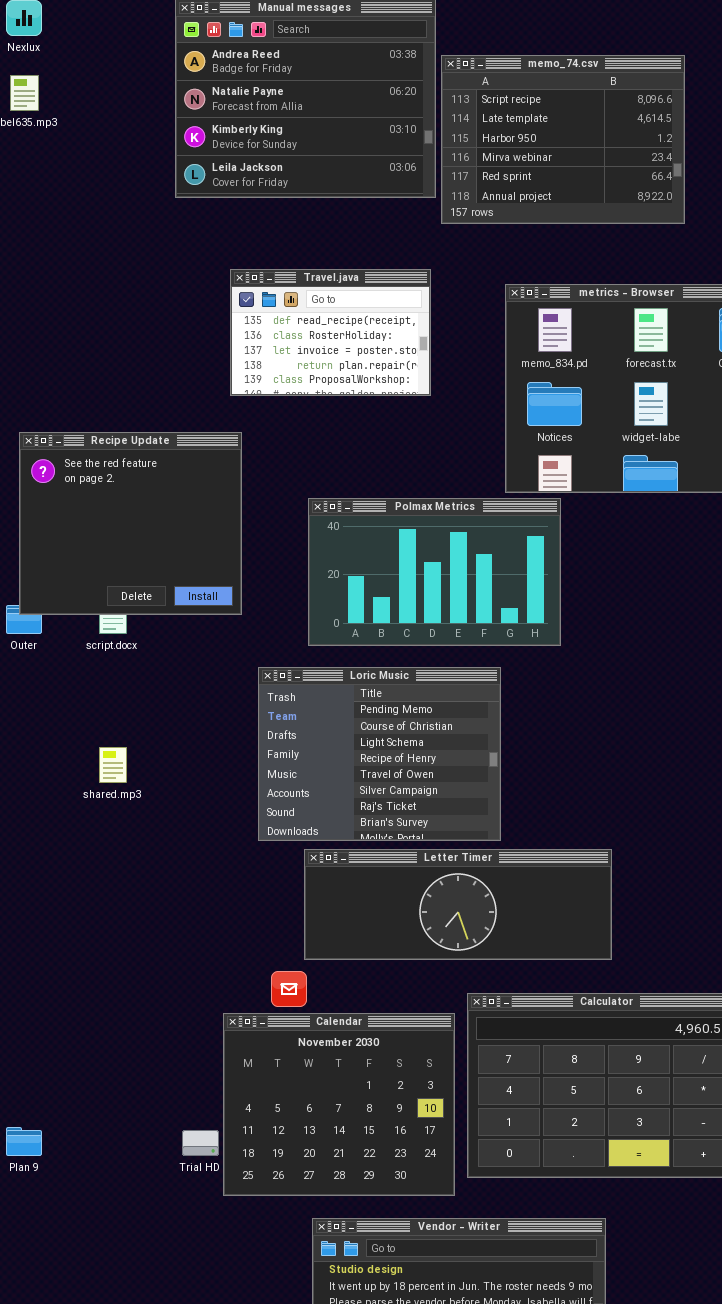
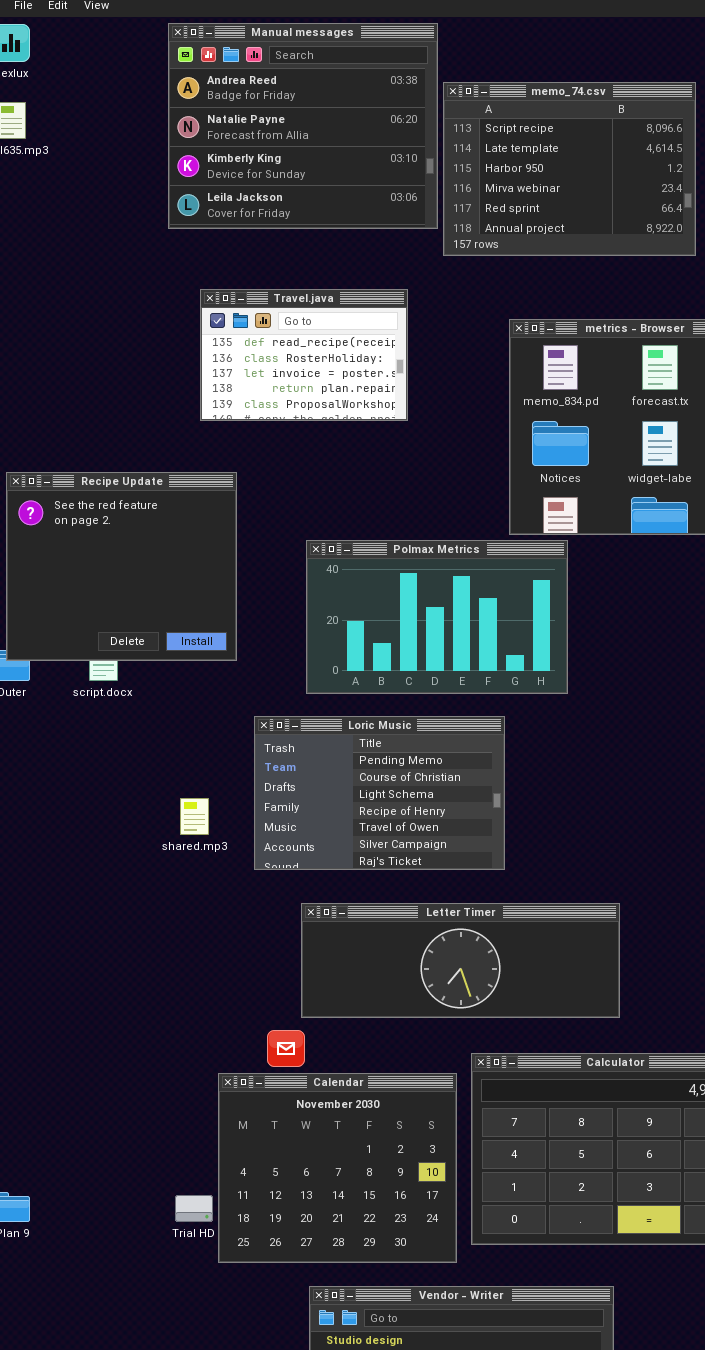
Travel.java: [230,269,431,396] -> [200,289,408,421], moved
Loric Music: [258,667,501,841] -> [254,716,505,870], resized
shared.mp3: [99,747,127,783] -> [180,798,209,835], moved

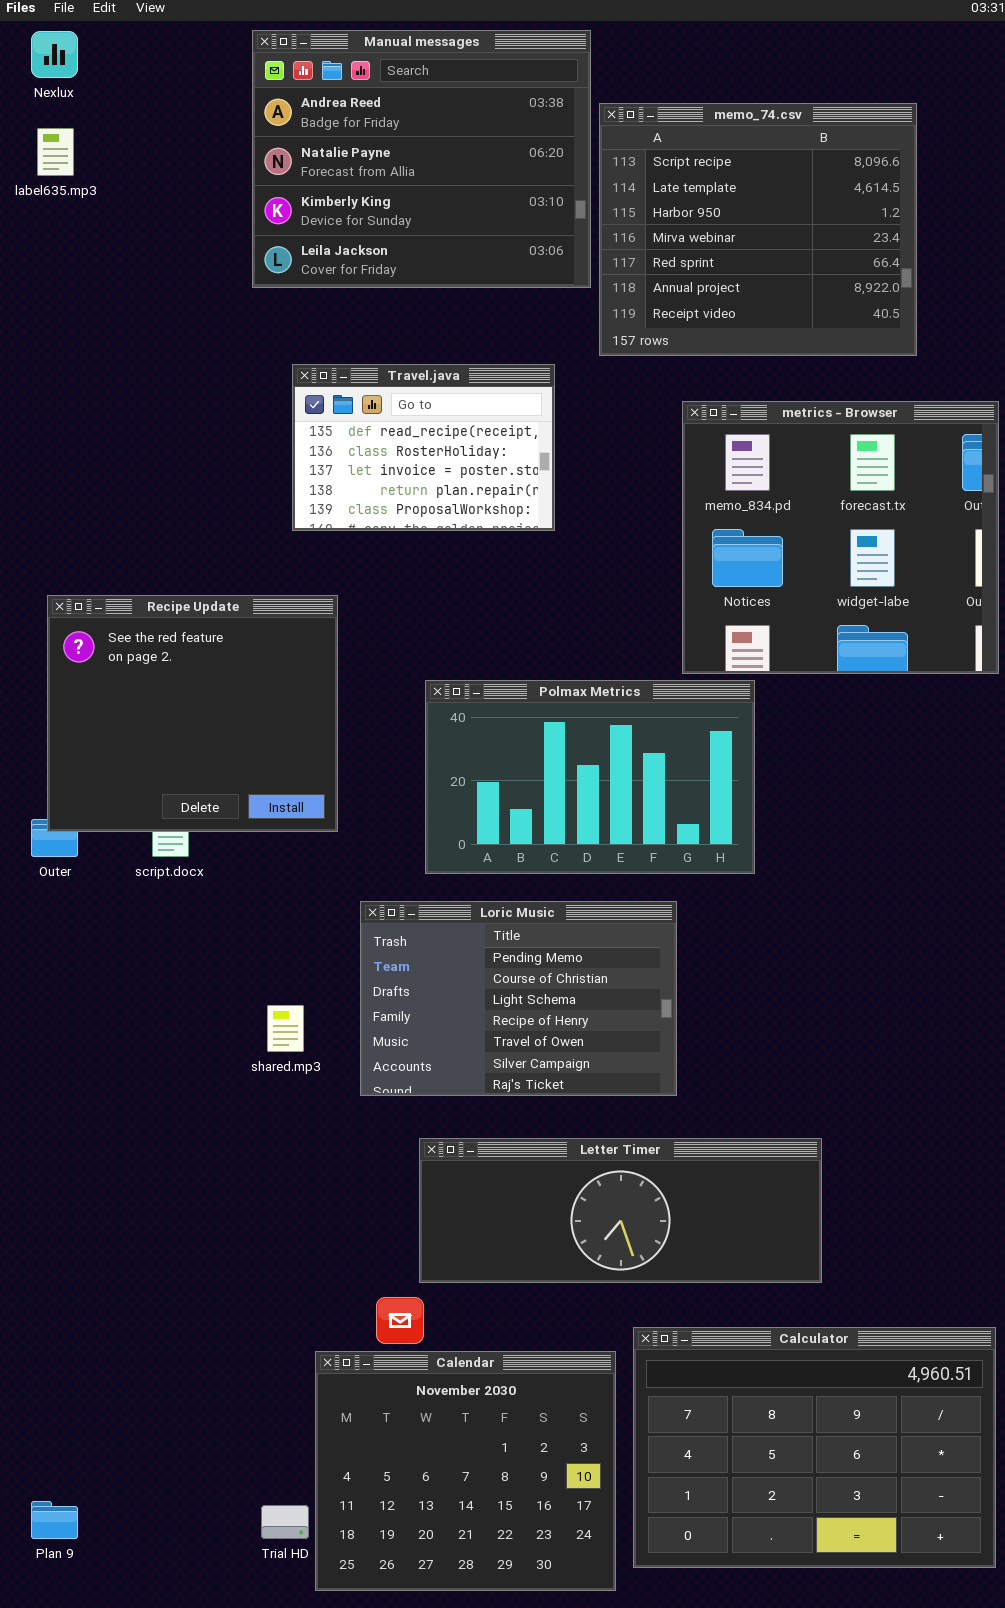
memo_74.csv: [443,82,696,256] -> [599,103,917,356], resized

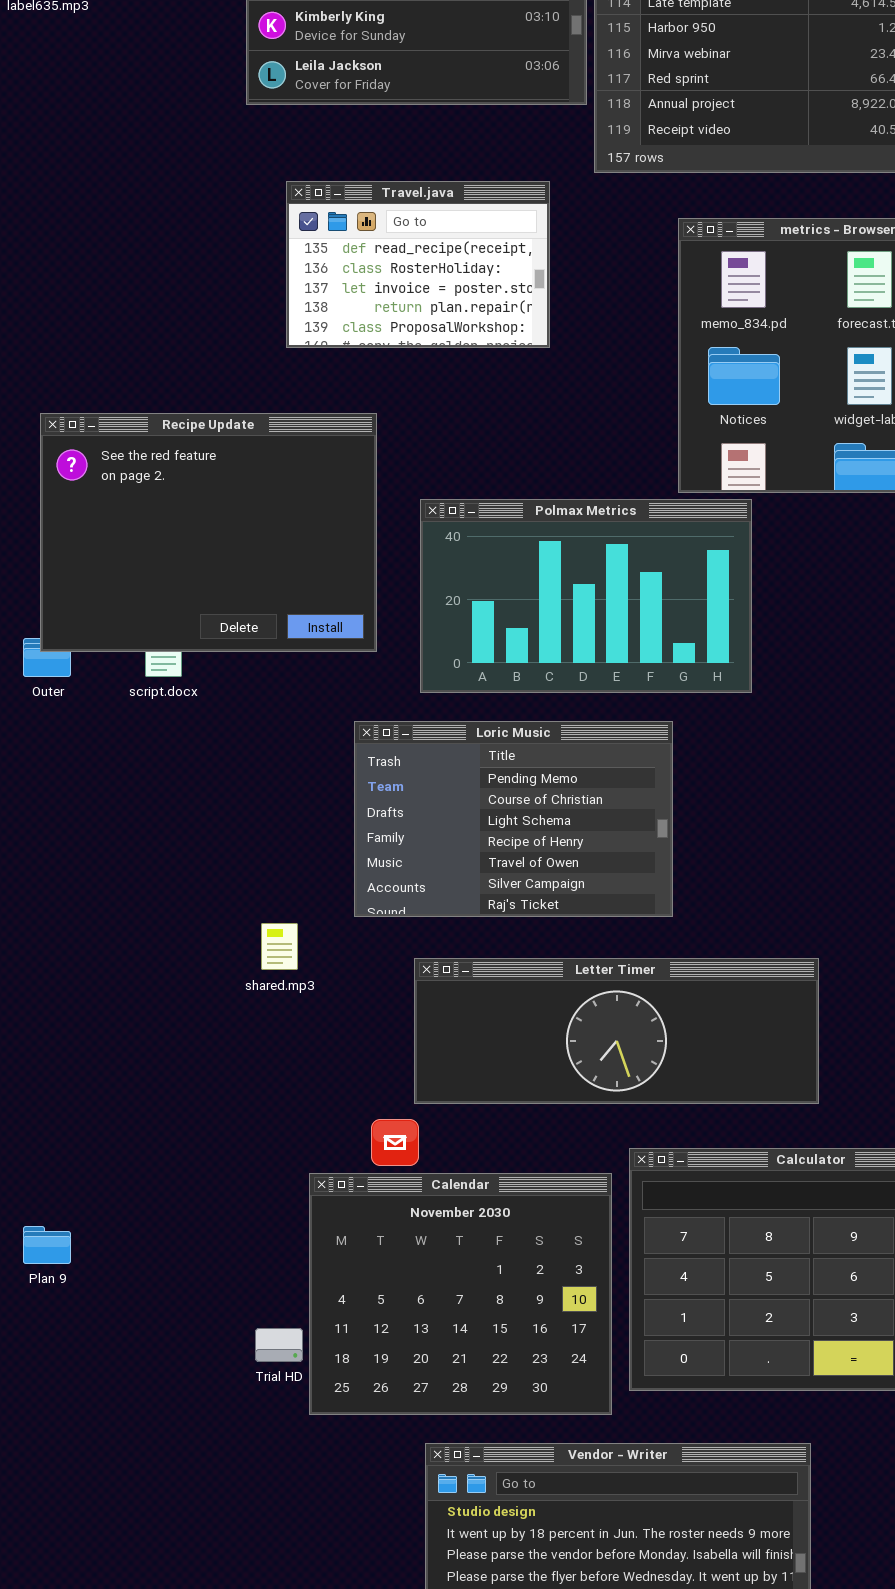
Recipe Update: [47,595,338,832] -> [40,413,377,652], resized
shared.mp3: [267,1005,304,1052] -> [261,923,298,970], moved
Plan 9: [31,1501,78,1539] -> [23,1226,71,1264], moved

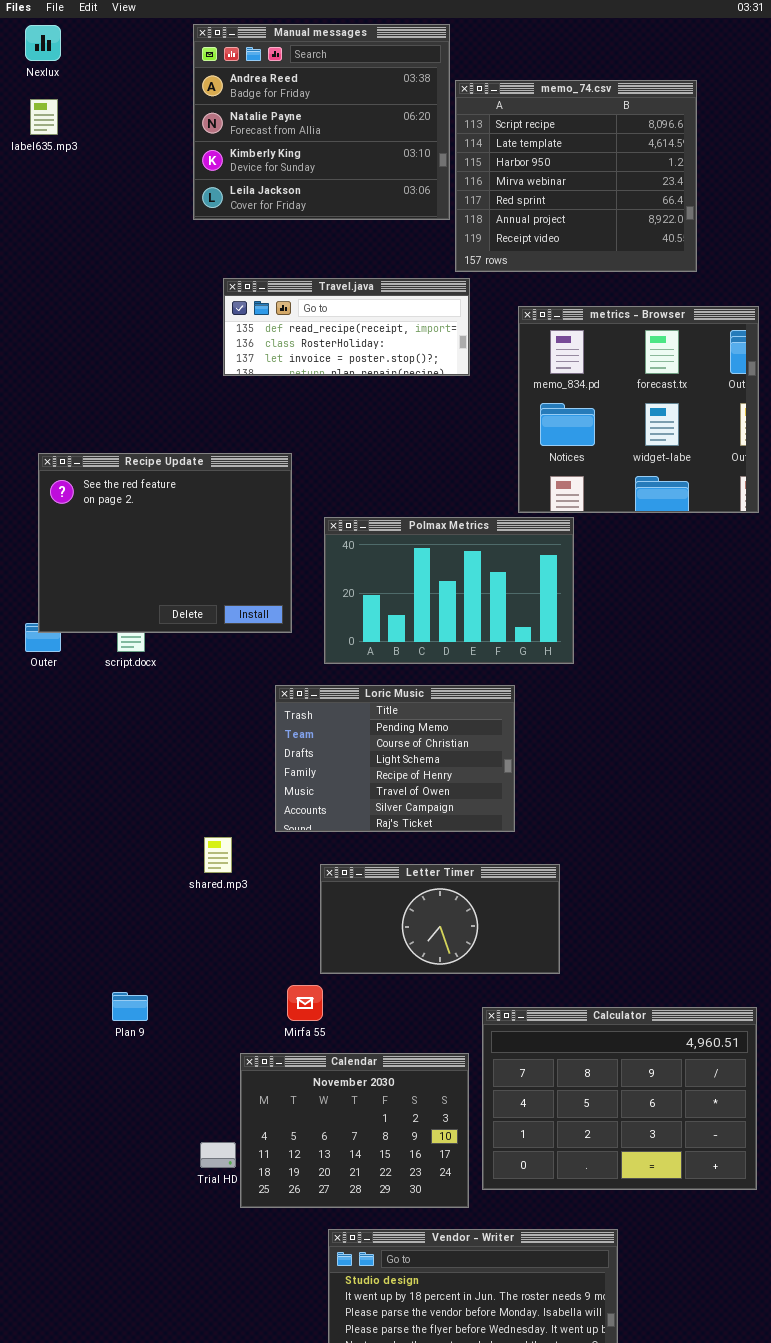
Travel.java: [286,181,550,348] -> [223,278,470,376], resized
Letter Timer: [414,958,819,1104] -> [320,864,560,974], resized
Calendar: [309,1173,612,1415] -> [240,1053,469,1208], resized
Plan 9: [23,1226,71,1264] -> [112,992,148,1021], moved

